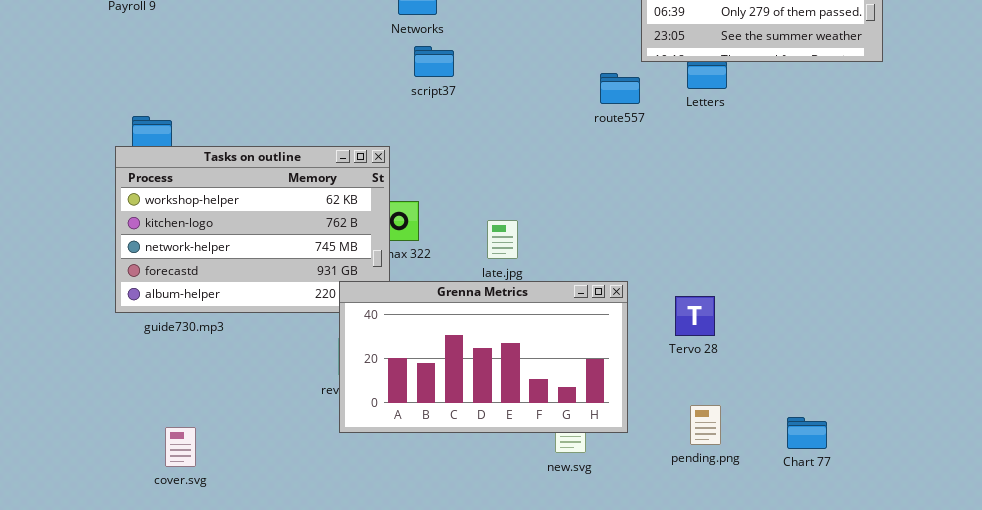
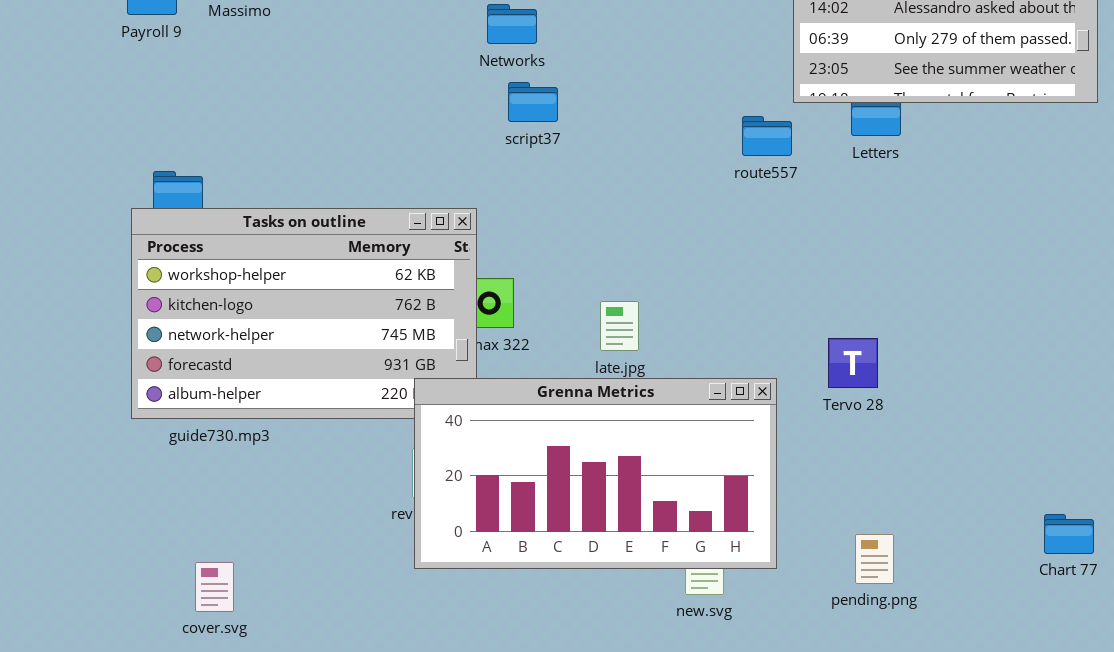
Tervo 28: [675,296,715,336] -> [828,338,878,388], moved
Chart 77: [787,417,827,449] -> [1044,514,1094,554], moved

